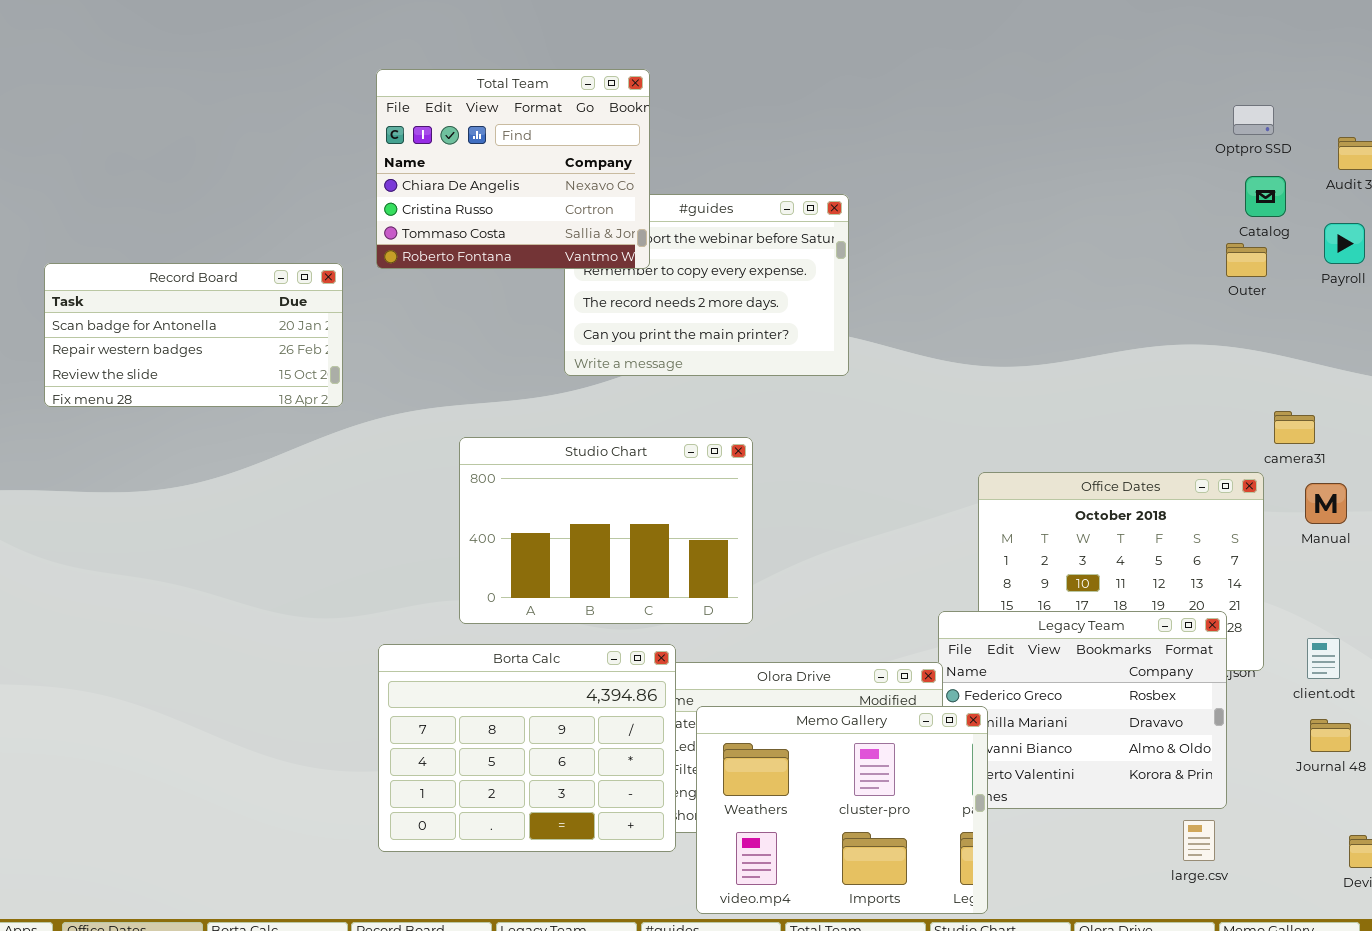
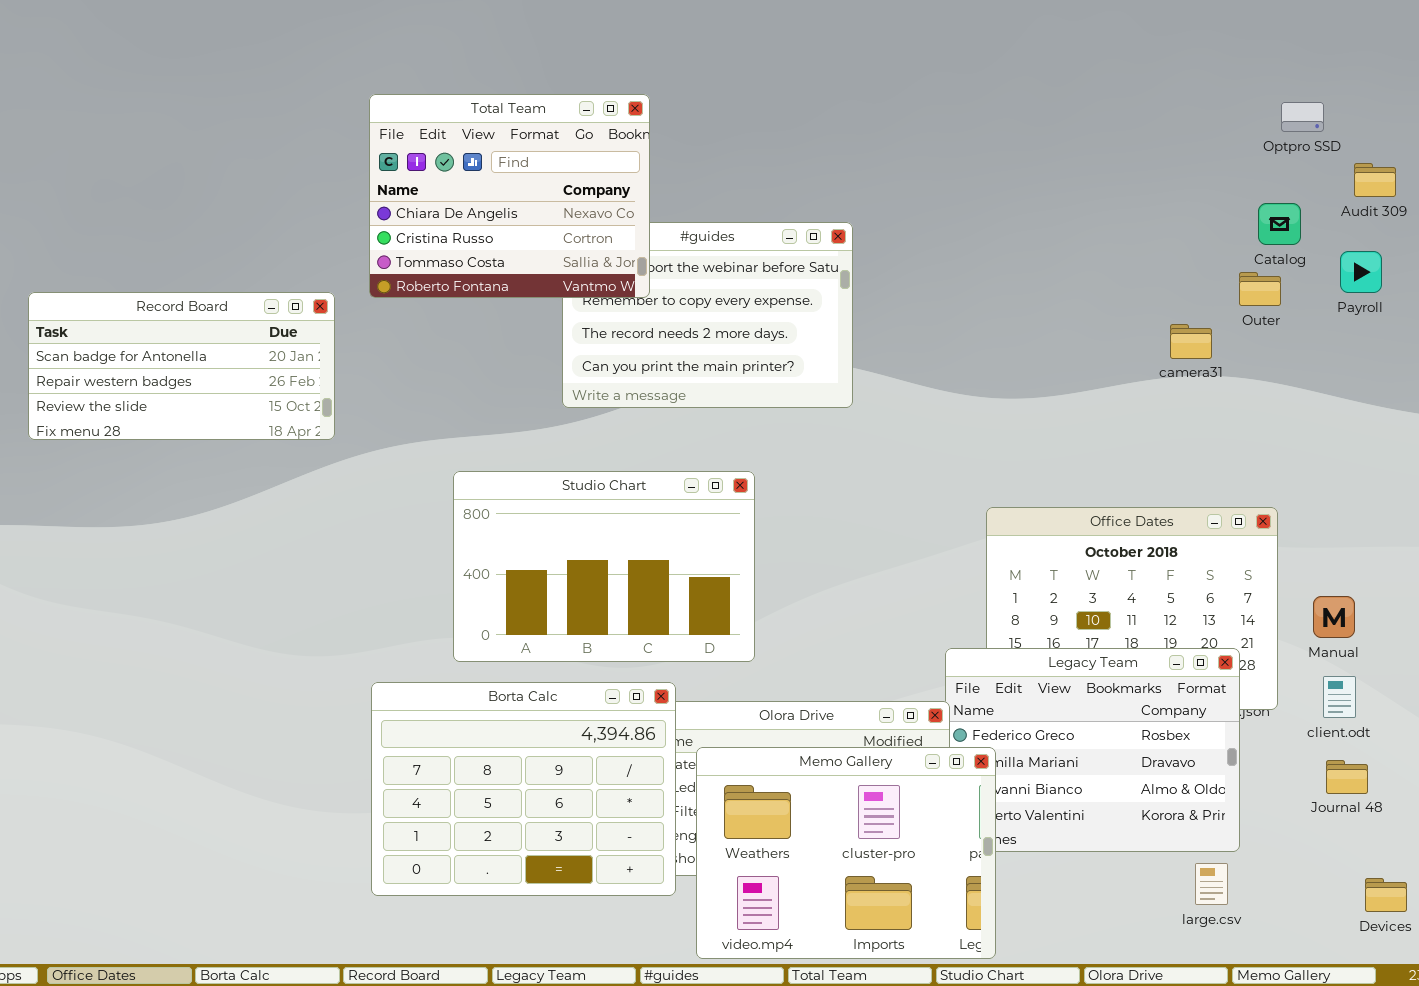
Optpro SSD: [1233,105,1274,135] -> [1281,102,1324,132], moved
camera31: [1274,411,1315,444] -> [1170,324,1212,359], moved
Manual: [1305,483,1347,524] -> [1313,596,1355,638], moved

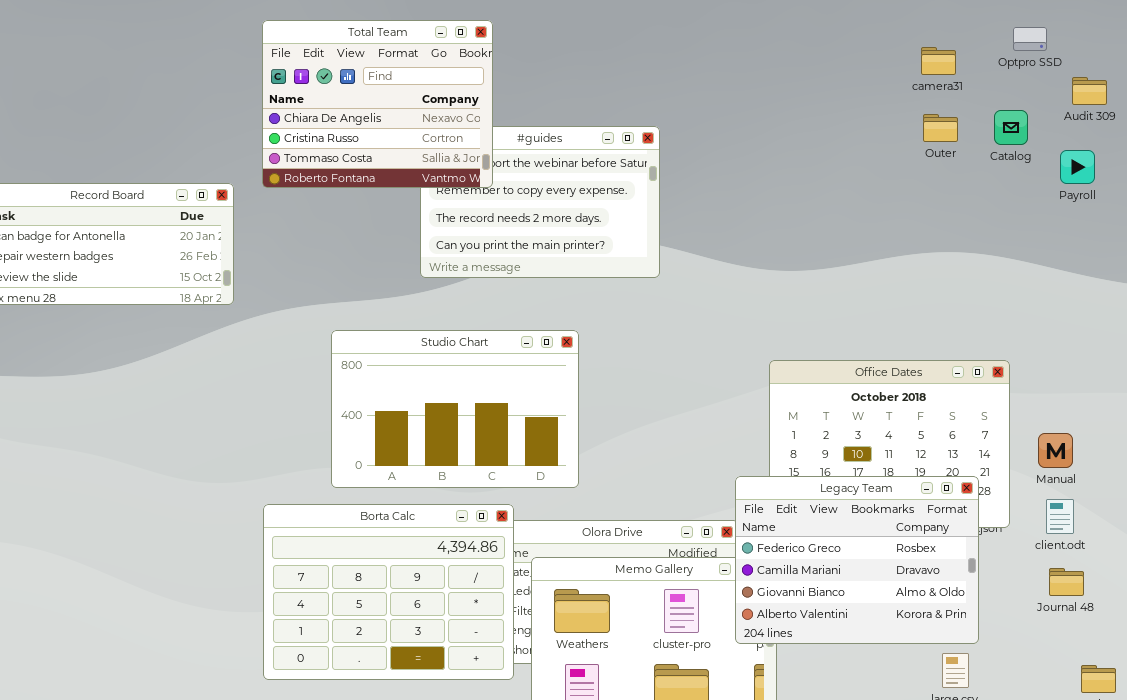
Outer: [1239,272,1281,306] -> [923,114,958,142], moved
camera31: [1170,324,1212,359] -> [921,47,956,75], moved
Legacy Team: [945,648,1240,852] -> [735,476,979,644], raised

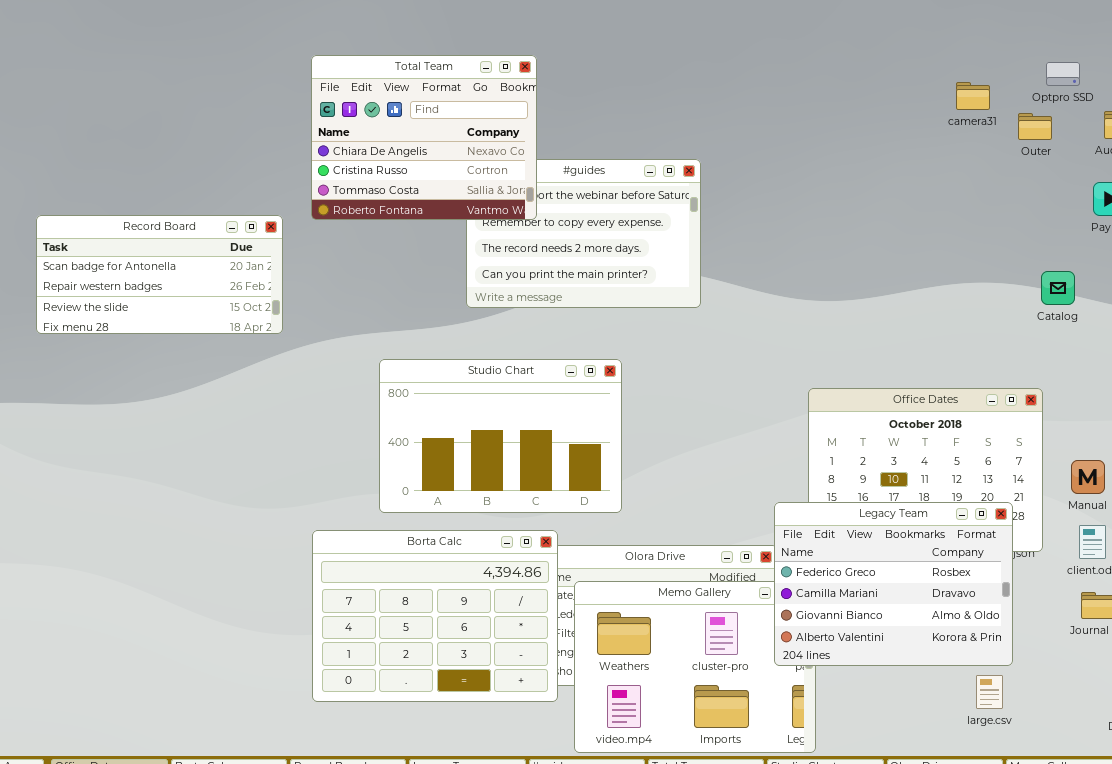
Catalog: [994,110,1028,145] -> [1041,271,1075,305], moved
Outer: [923,114,958,142] -> [1018,113,1052,140], moved

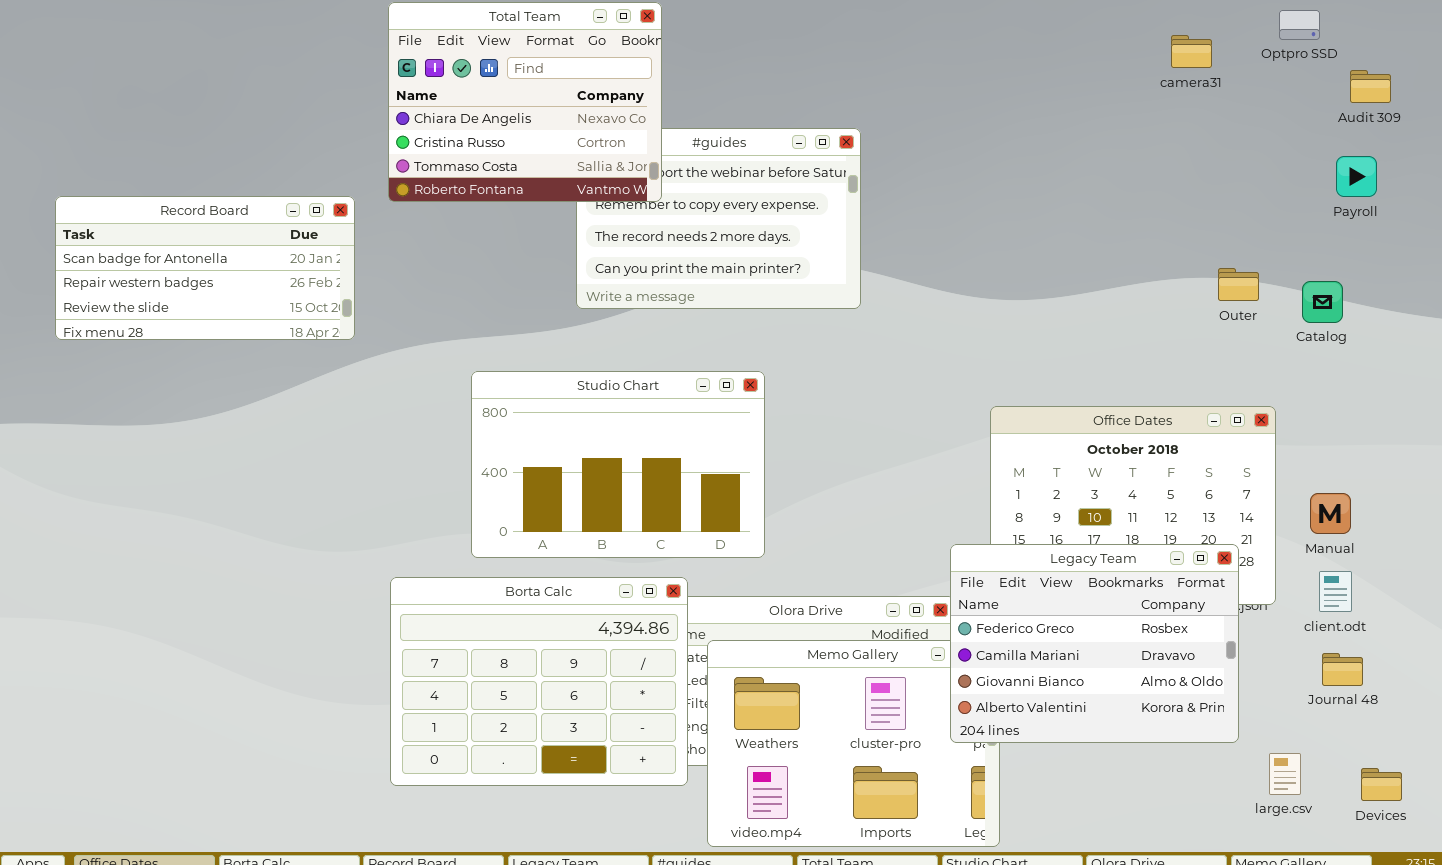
Outer: [1018,113,1052,140] -> [1218,268,1259,301], moved
Catalog: [1041,271,1075,305] -> [1302,281,1343,323], moved
large.csv: [976,675,1003,709] -> [1269,753,1301,795], moved

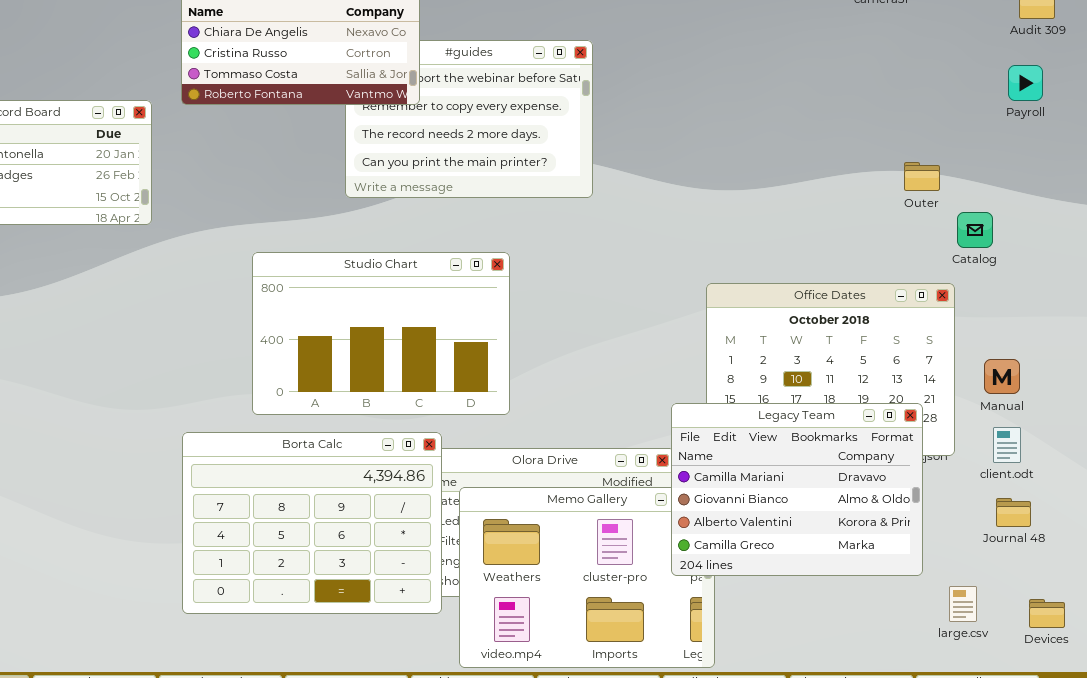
Catalog: [1302,281,1343,323] -> [957,212,993,248], moved
Legacy Team: [950,544,1239,743] -> [671,403,923,576], scrolled down 1 row

